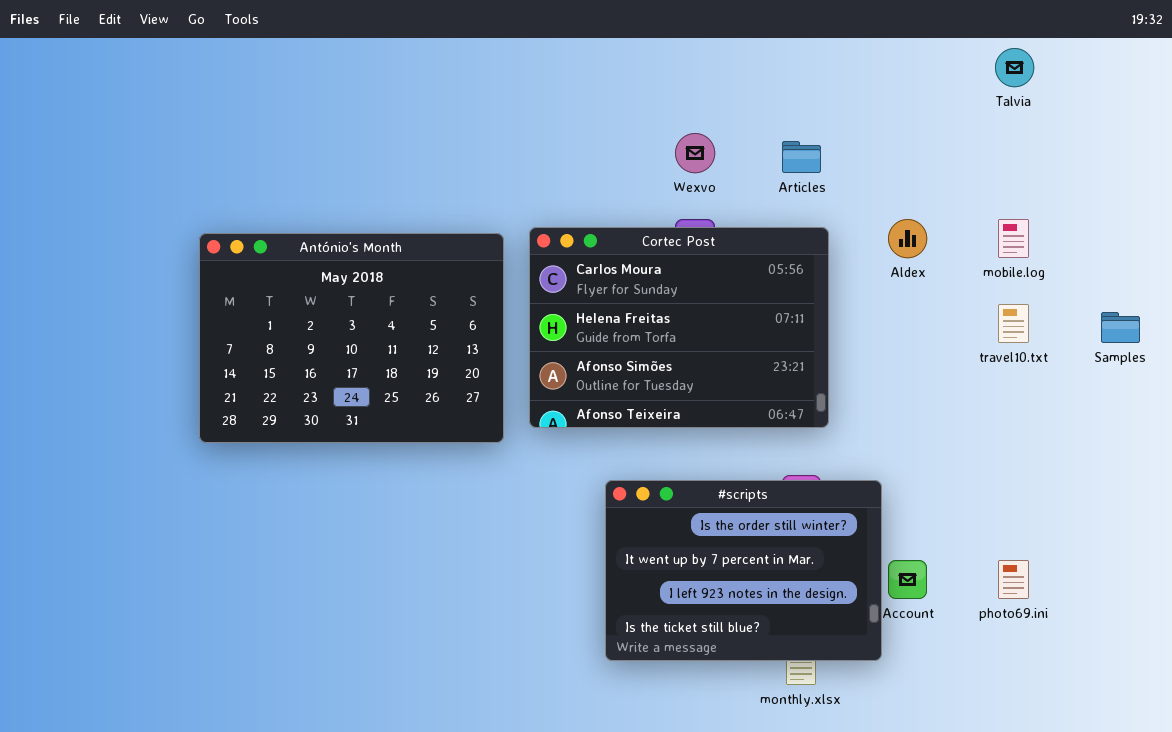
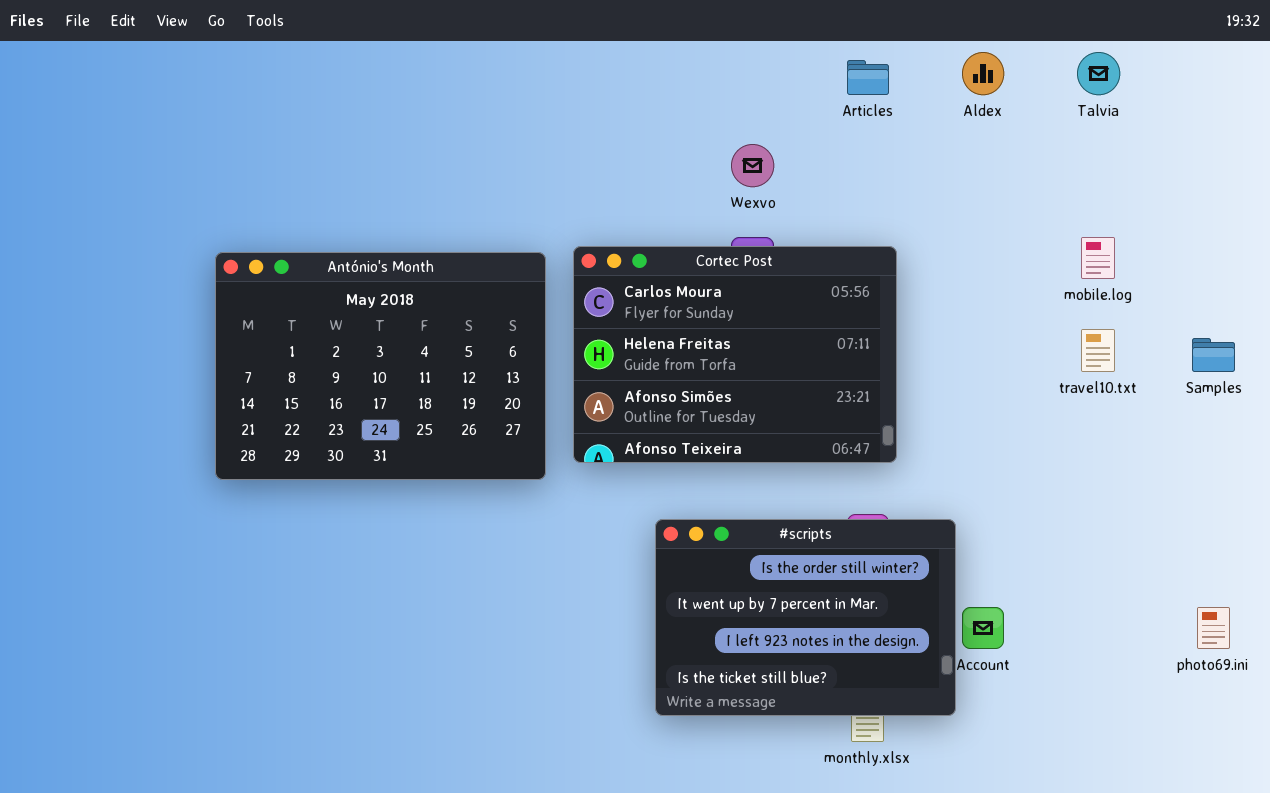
Articles: [782,141,821,173] -> [847,60,889,95], moved
Aldex: [888,219,927,258] -> [962,52,1004,95], moved
photo69.ini: [998,560,1029,599] -> [1197,607,1230,649], moved

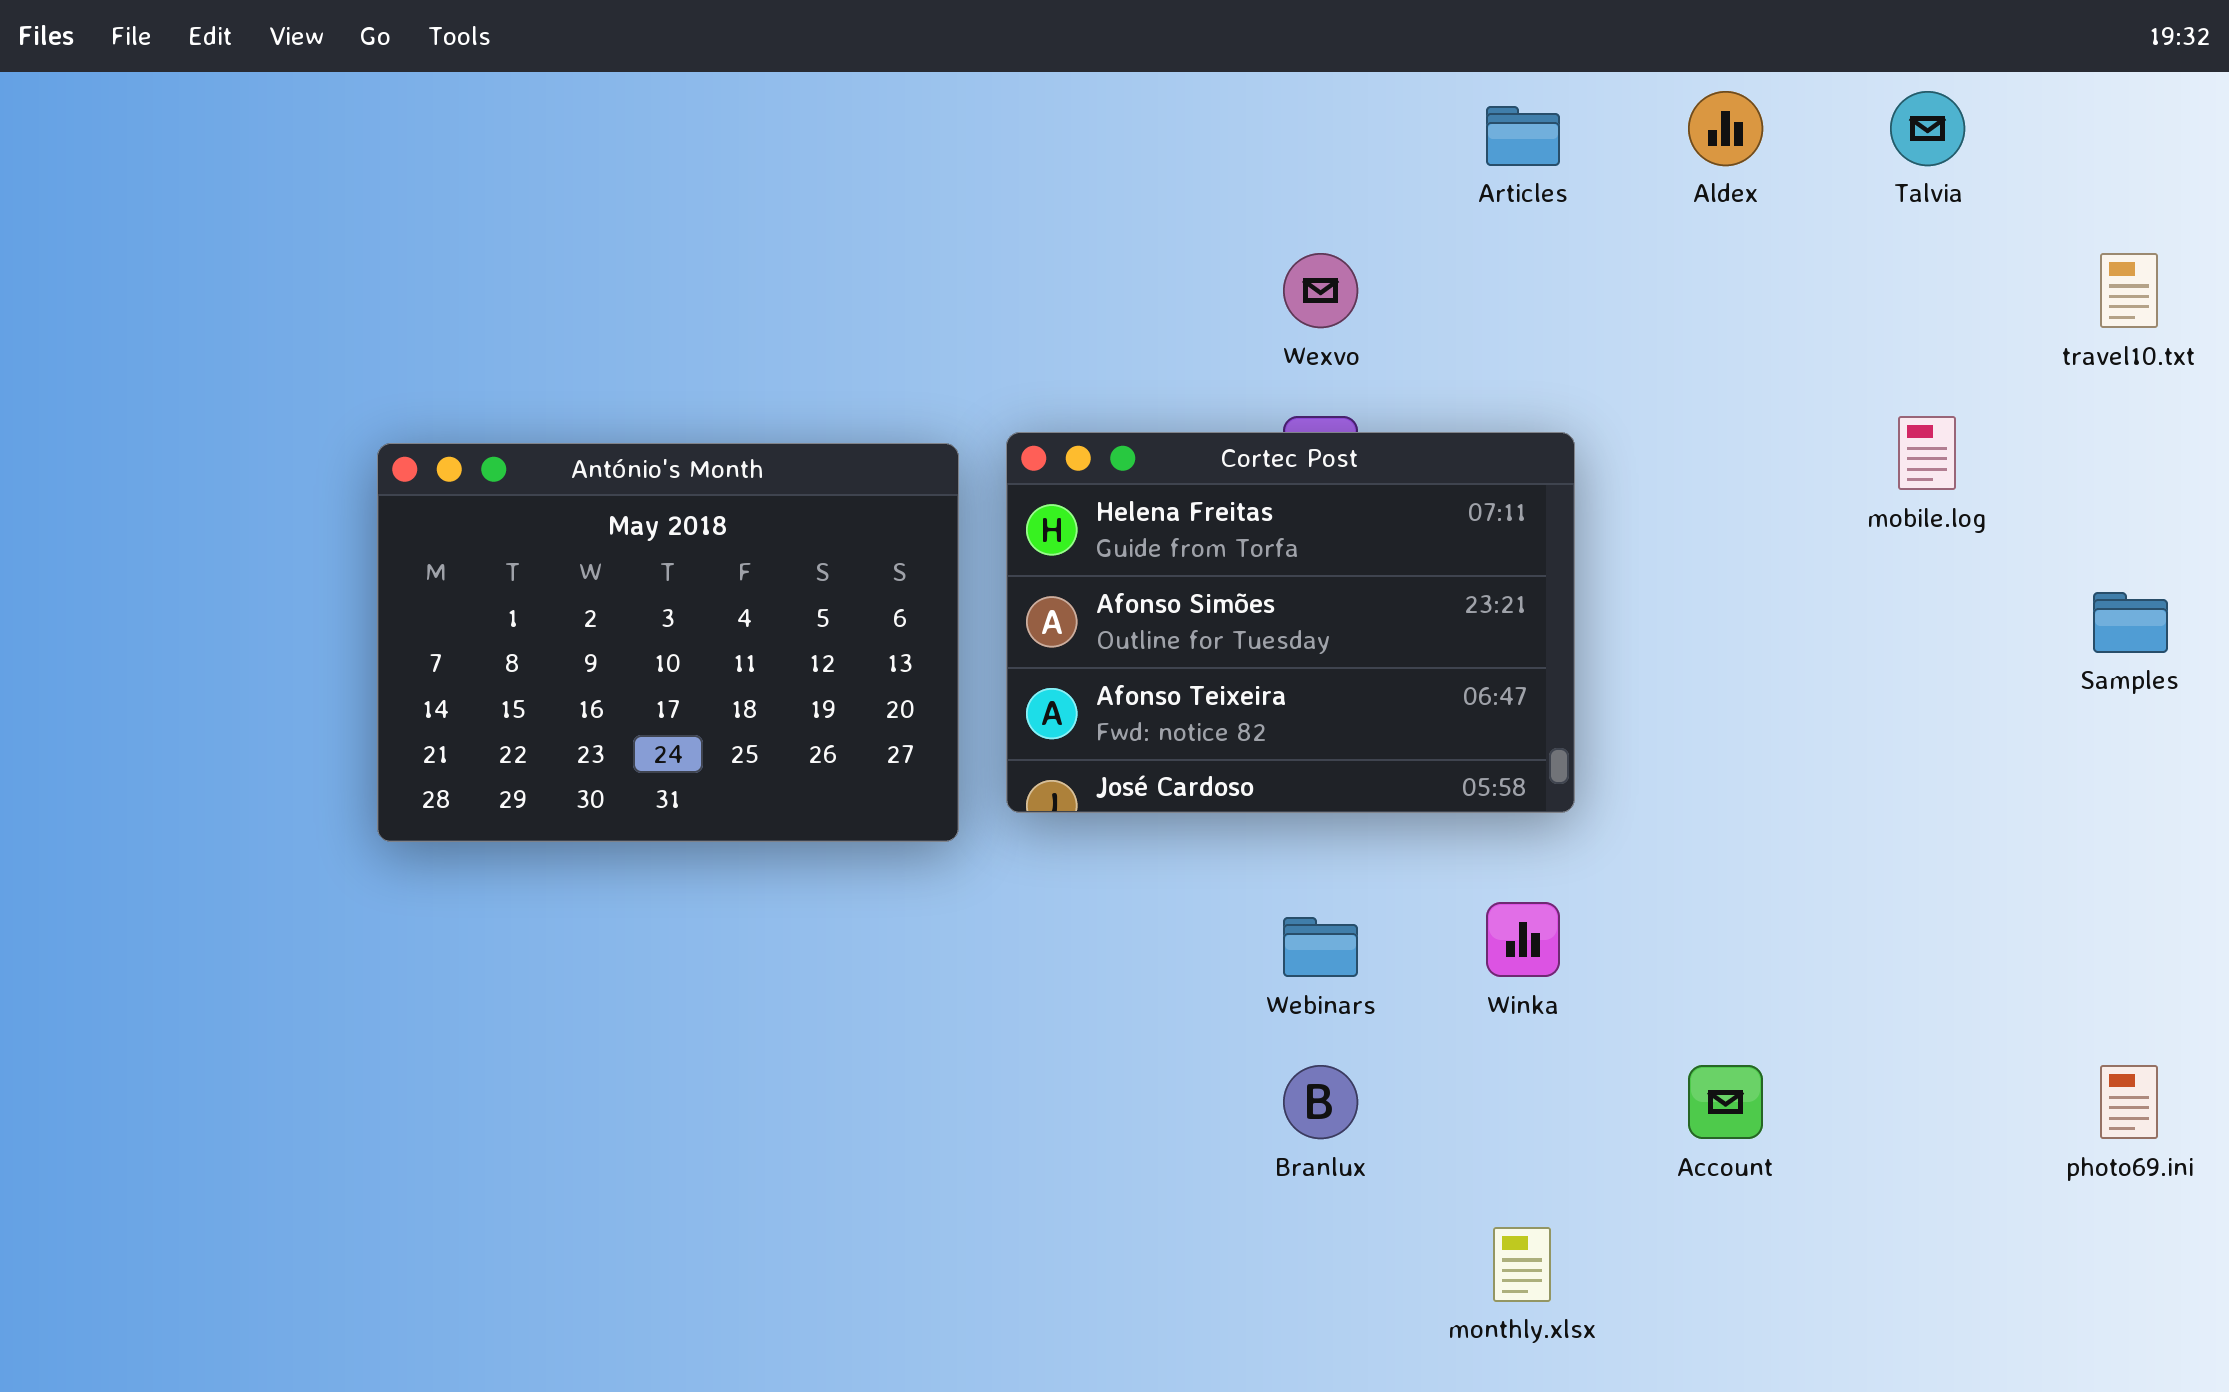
Cortec Post: [573,246,897,463] -> [1006,432,1575,813], scrolled down 1 row
travel10.txt: [1081,329,1115,372] -> [2100,253,2158,328], moved
#scripts: [655,519,956,716] -> none, closed

